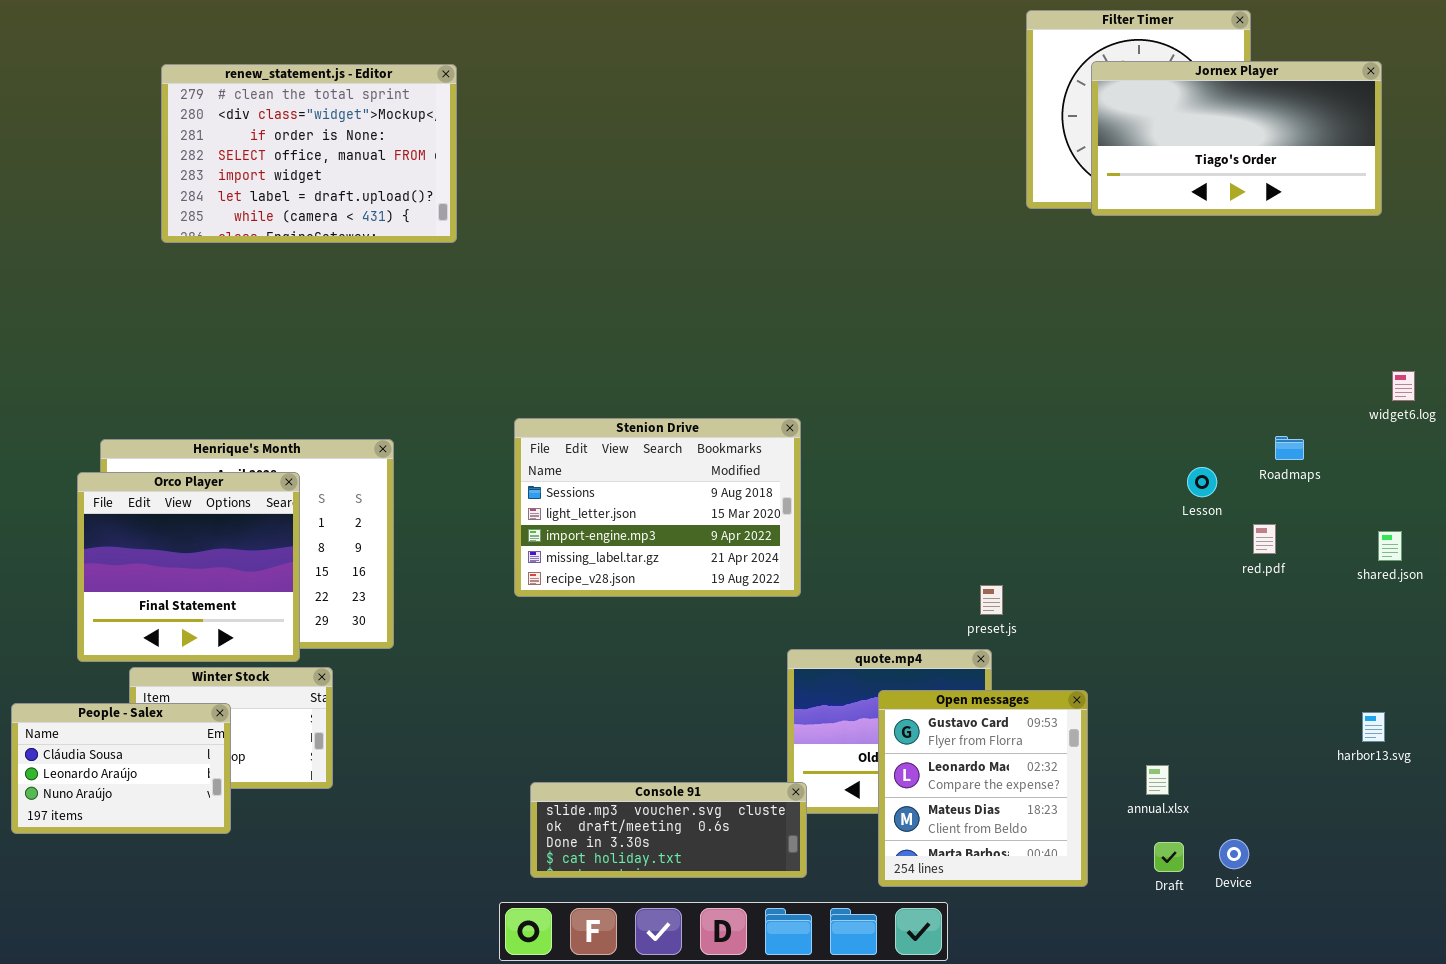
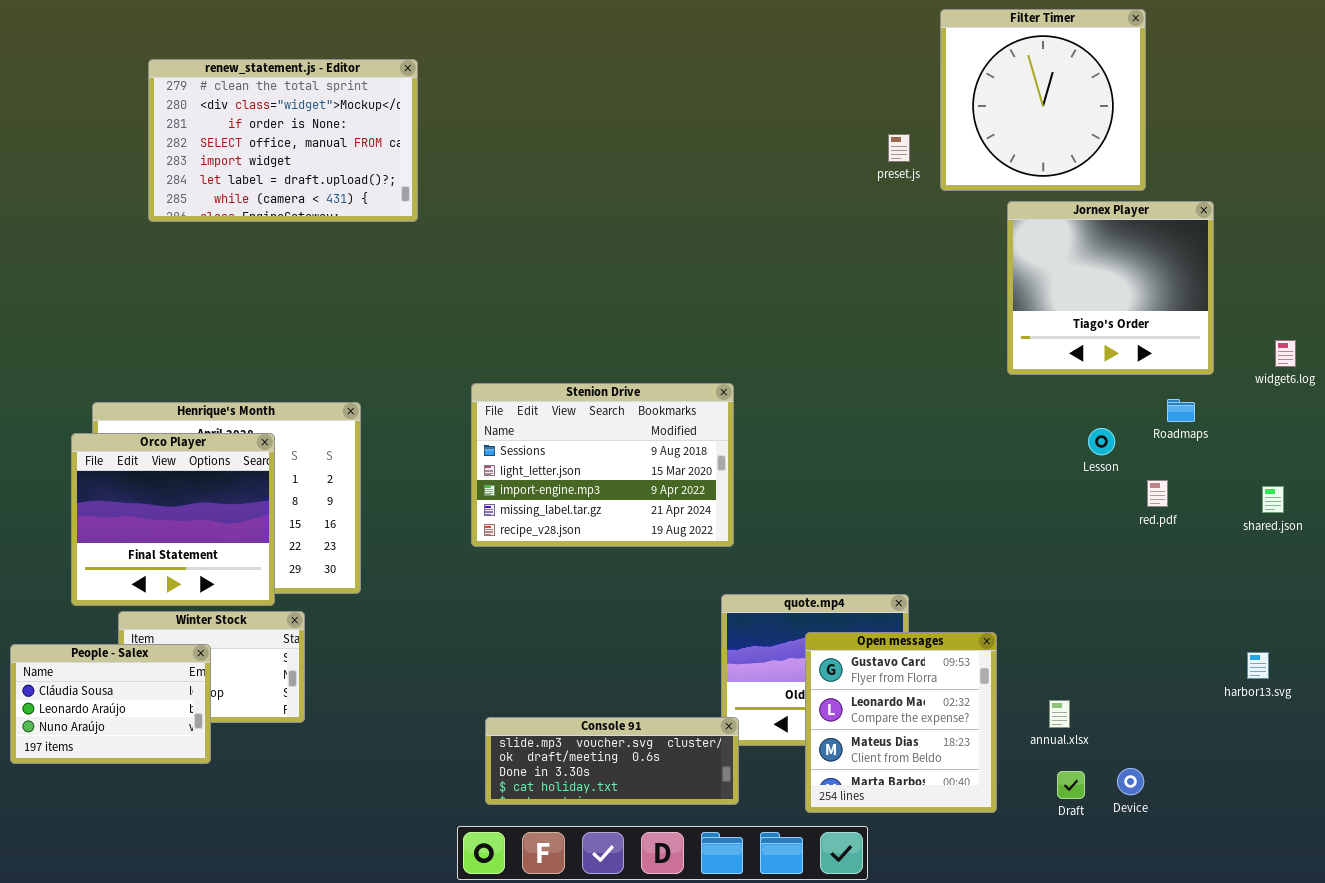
Jornex Player: [1091,61,1382,216] -> [1007,201,1214,375], moved, resized
preset.js: [980,585,1003,615] -> [888,134,910,162], moved

